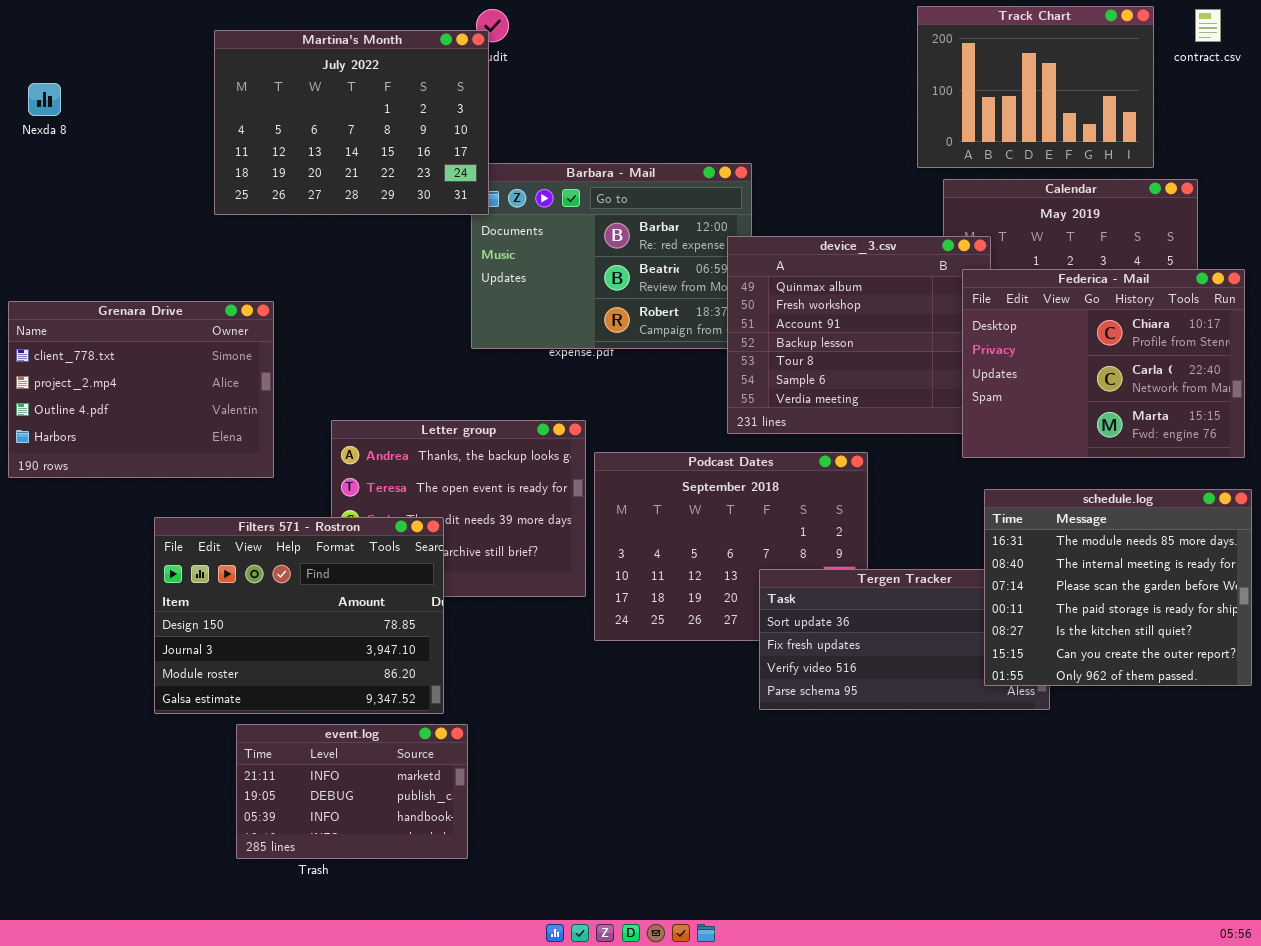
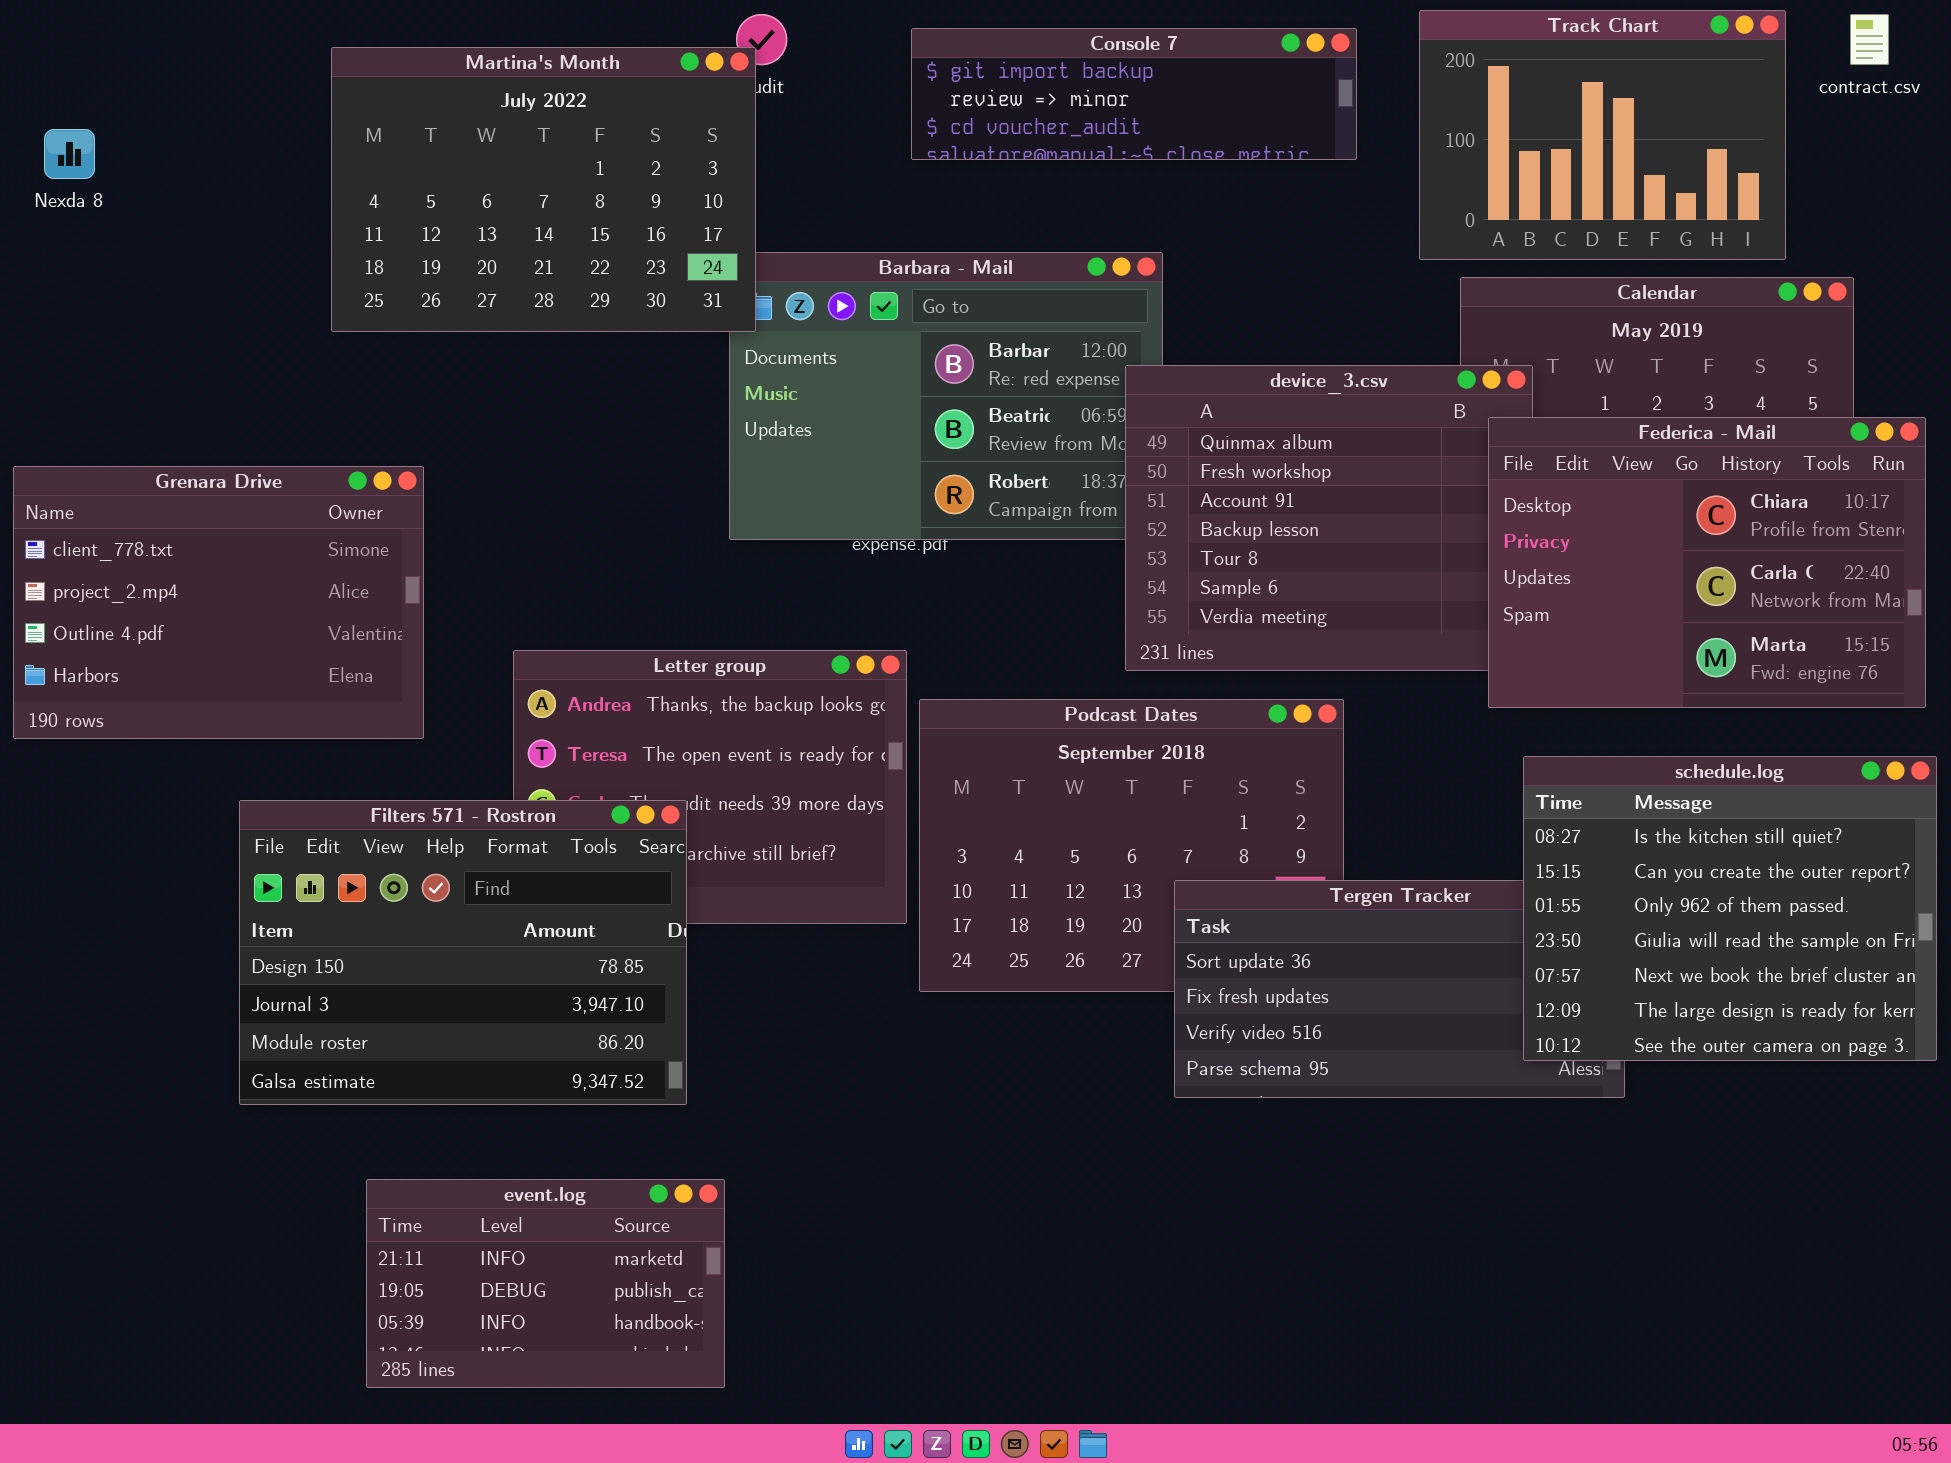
Console 7: none -> [911,28,1357,160], opened
schedule.log: [984,489,1252,686] -> [1523,756,1937,1061], scrolled down 4 rows
event.log: [236,724,468,859] -> [366,1179,725,1388], moved

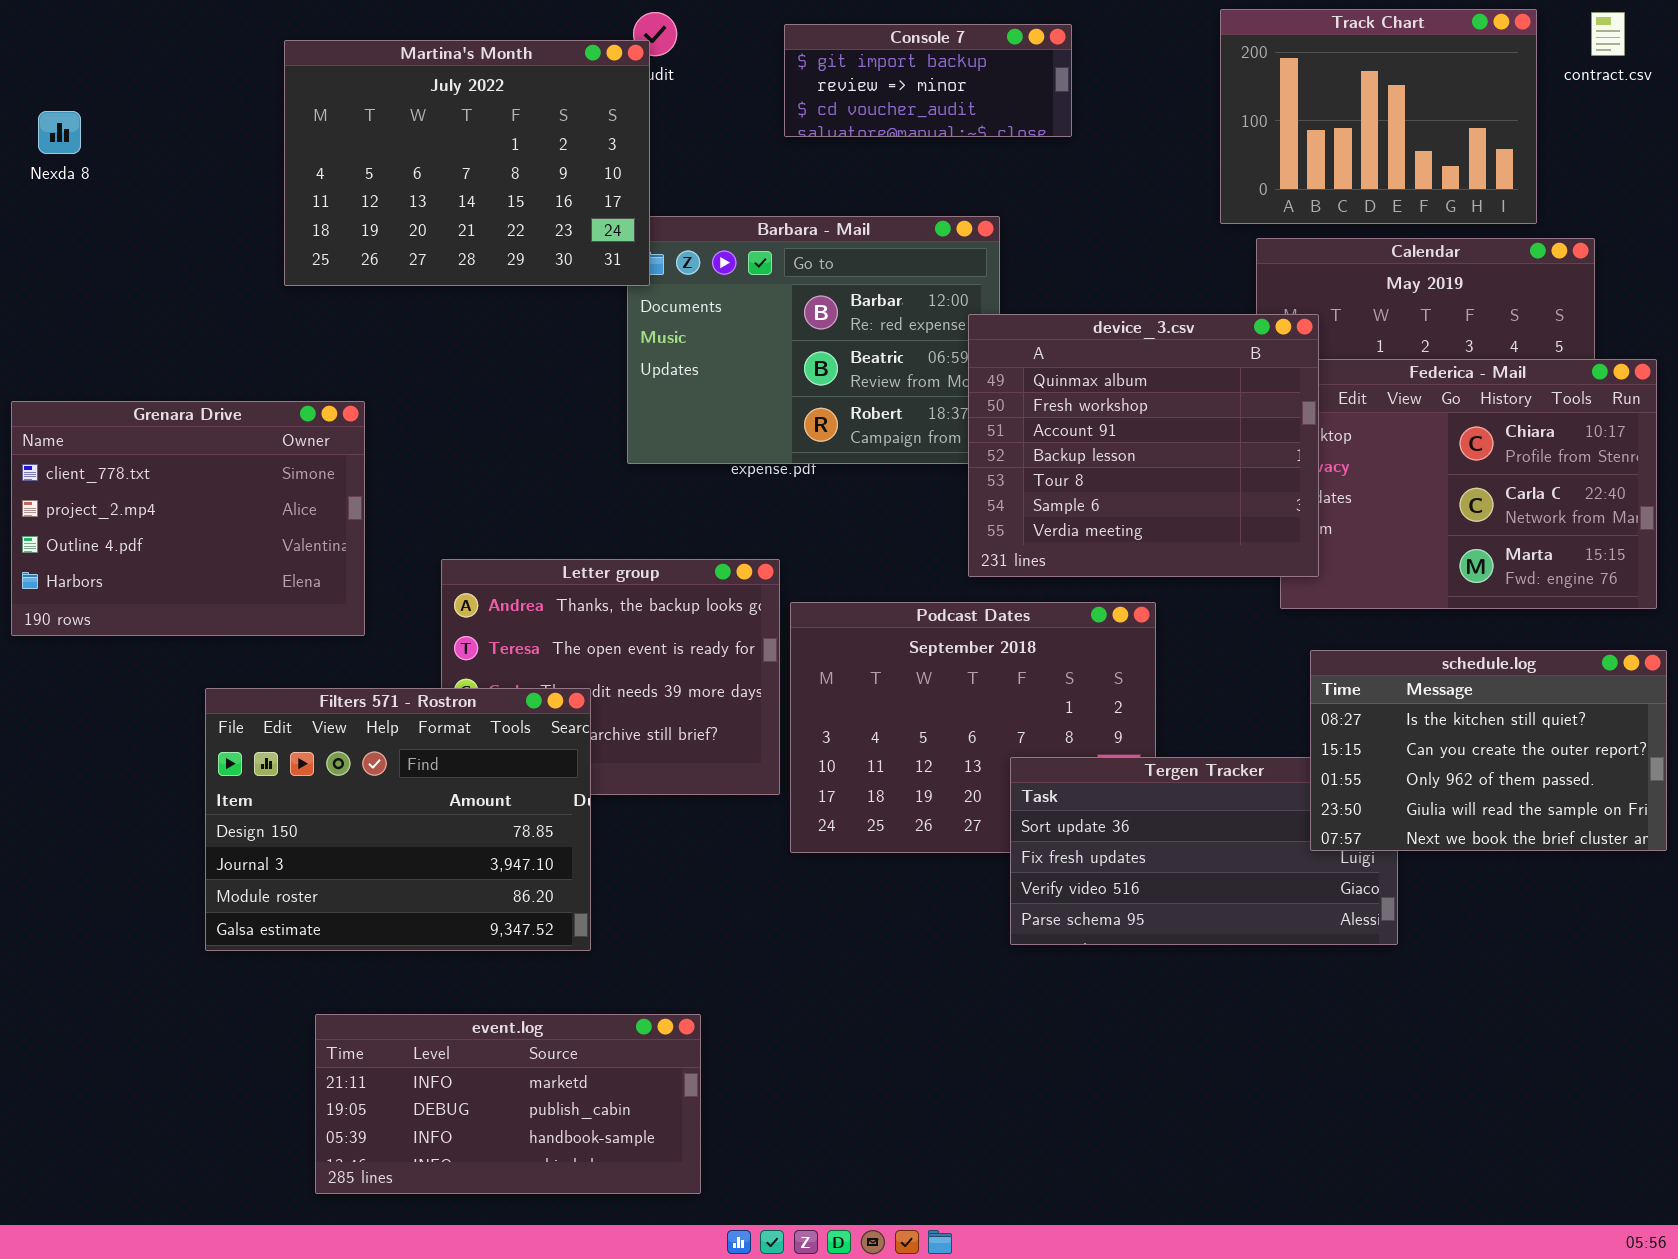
Console 7: [911,28,1357,160] -> [784,24,1072,137], resized
device_3.csv: [1125,365,1533,671] -> [968,314,1319,577], raised
schedule.log: [1523,756,1937,1061] -> [1310,650,1667,851], resized
event.log: [366,1179,725,1388] -> [315,1014,701,1194], resized

